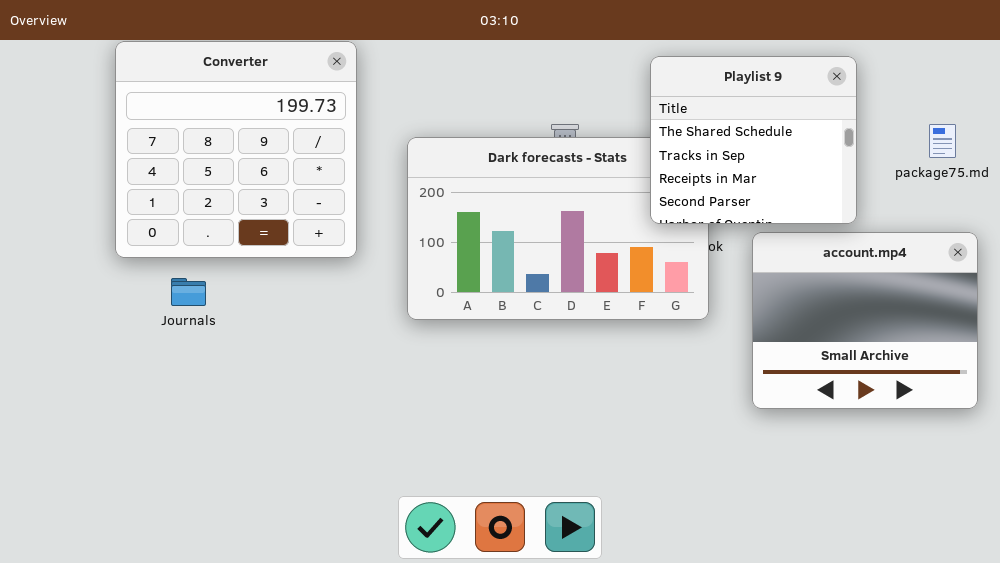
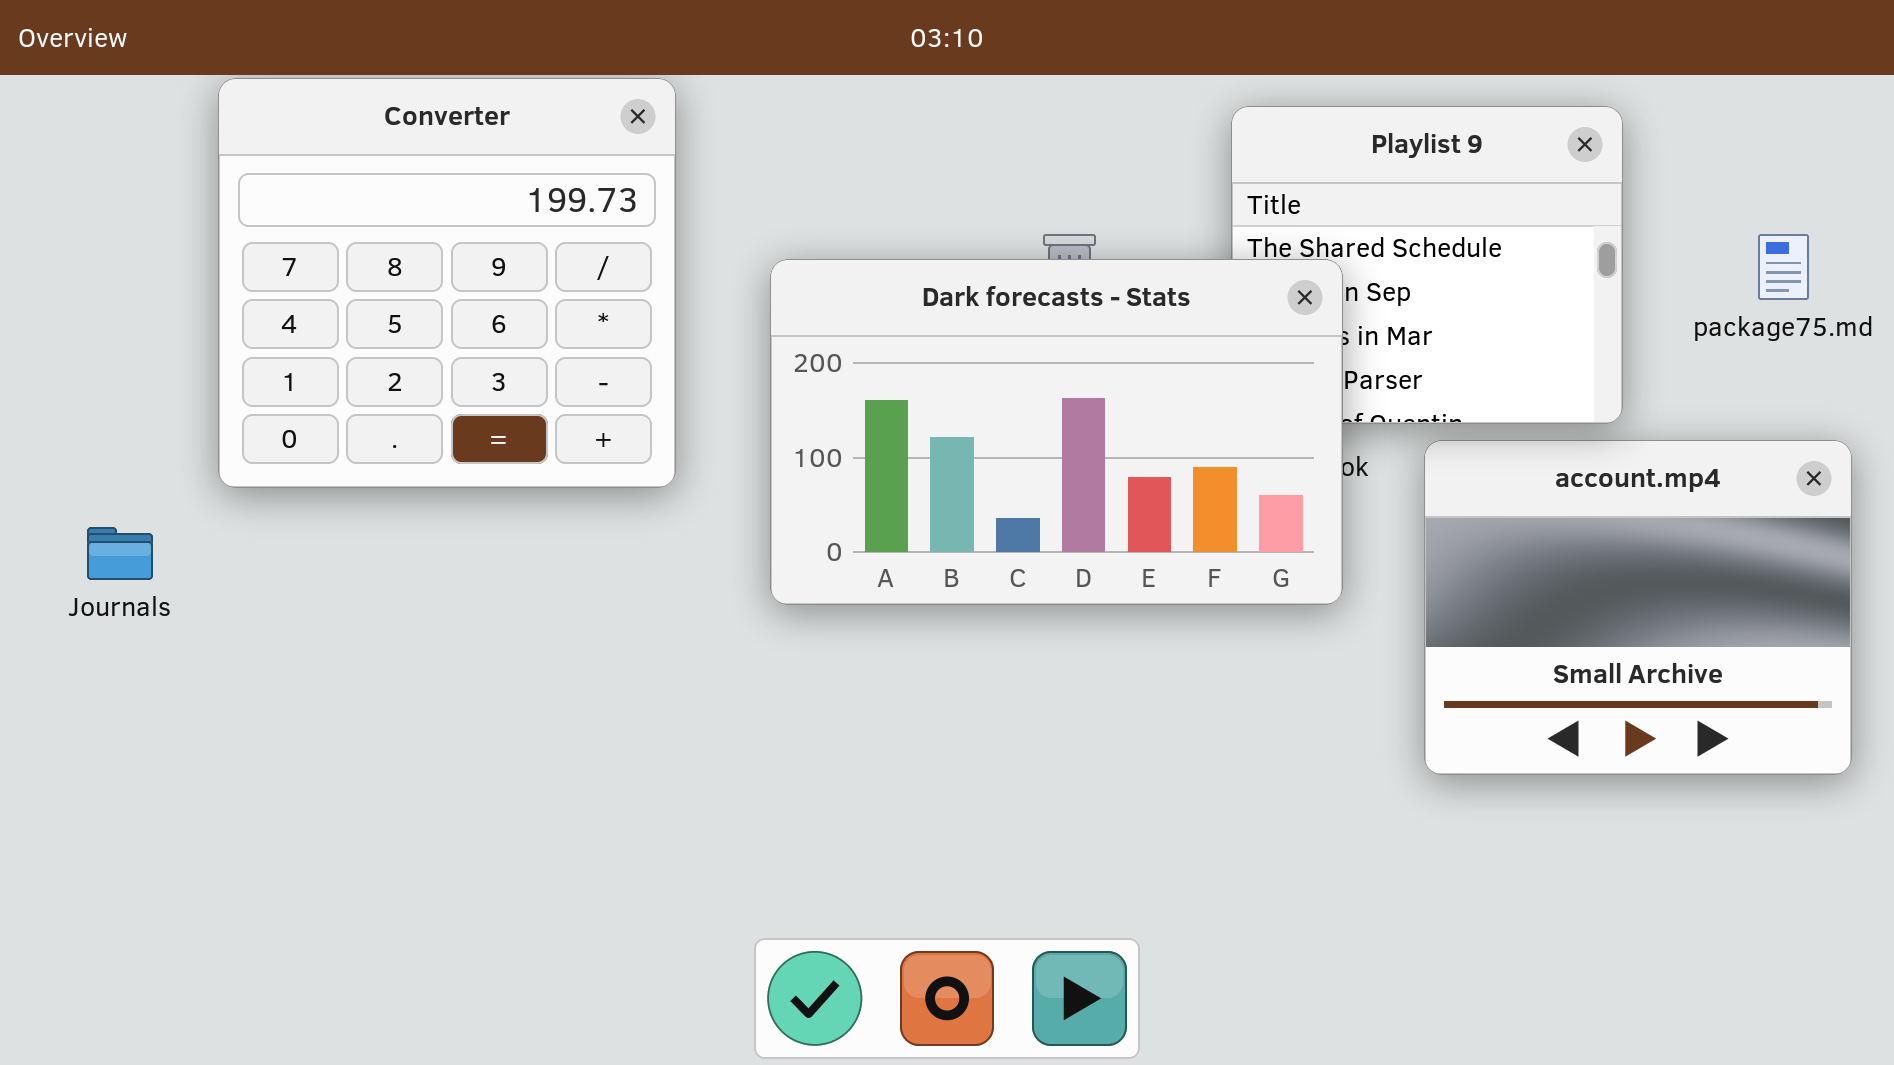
Dark forecasts - Stats: [407,137,709,320] -> [770,259,1343,605], raised
Journals: [171,278,206,306] -> [87,527,153,580], moved

